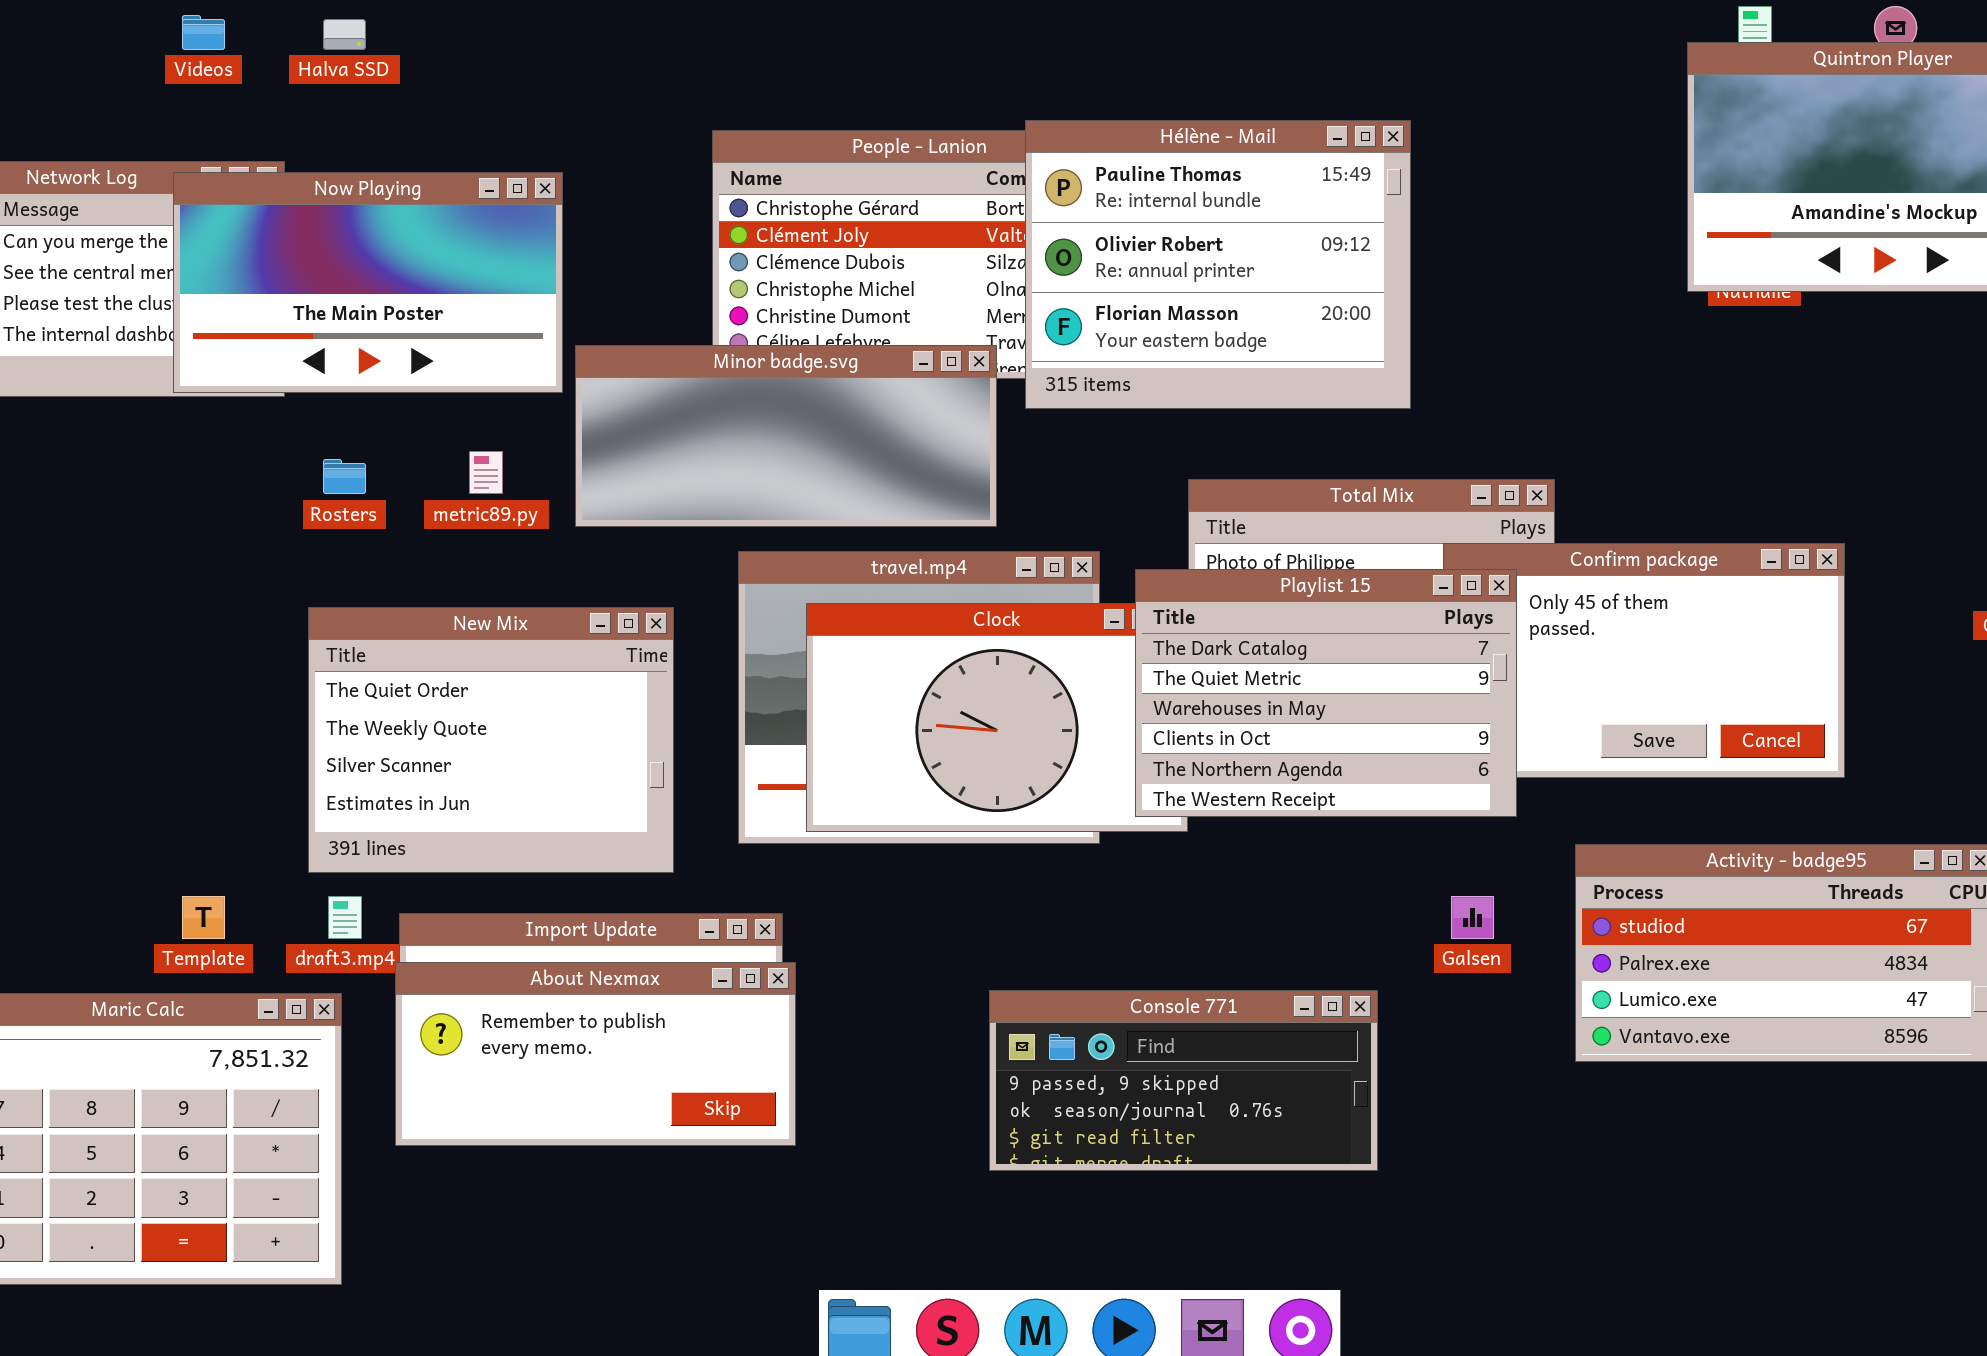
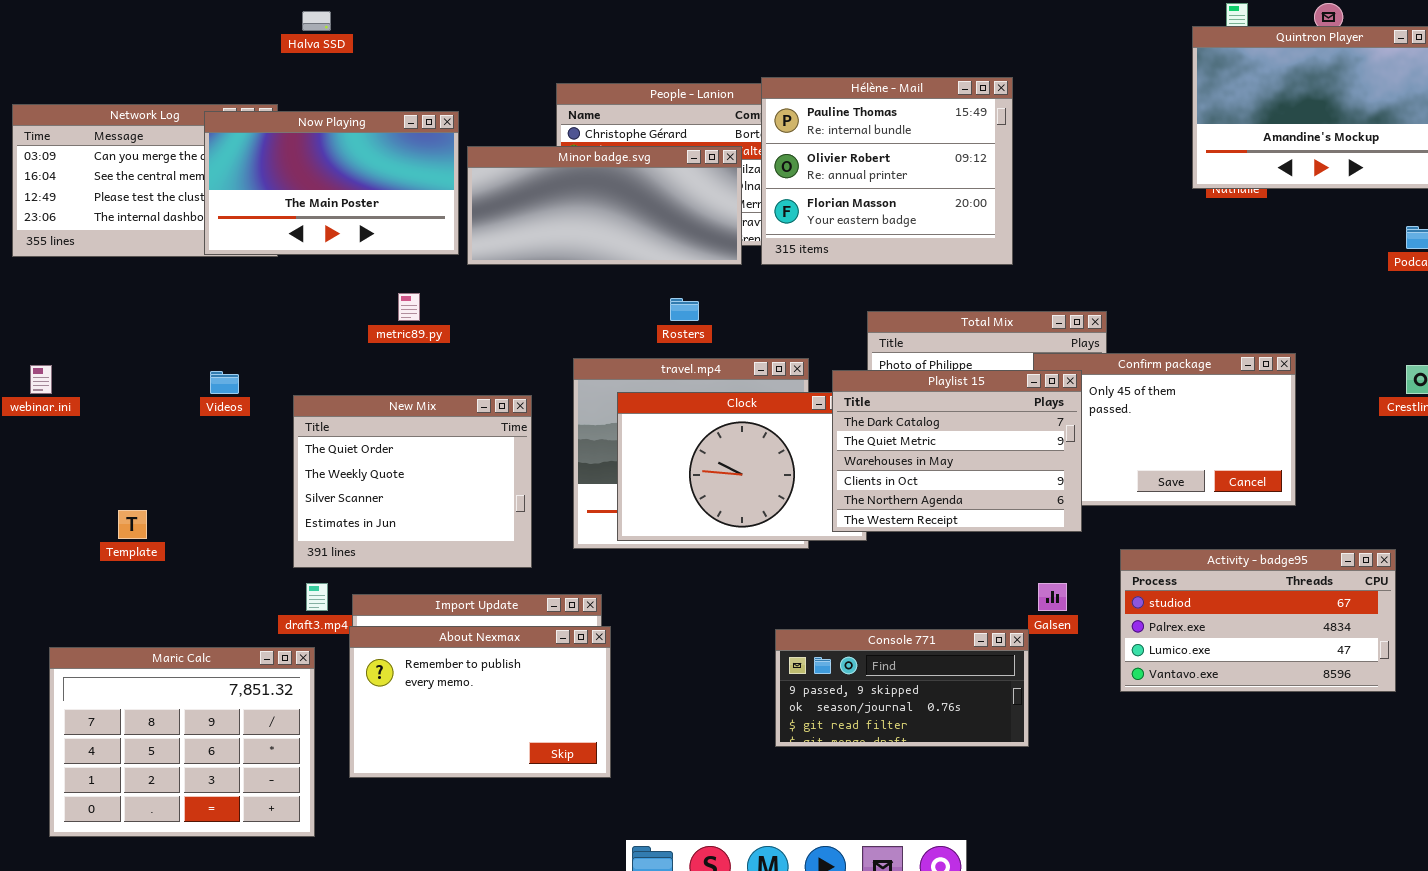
Videos: [182,15,225,50] -> [210,371,239,394], moved
Minor badge.svg: [575,345,997,527] -> [467,146,742,265], moved
Rosters: [323,459,366,494] -> [670,298,699,321], moved
Template: [182,896,225,939] -> [118,510,147,539], moved
About Nexmax: [395,962,796,1146] -> [349,626,611,778], resized
Console 771: [989,990,1378,1171] -> [775,629,1029,747], moved

